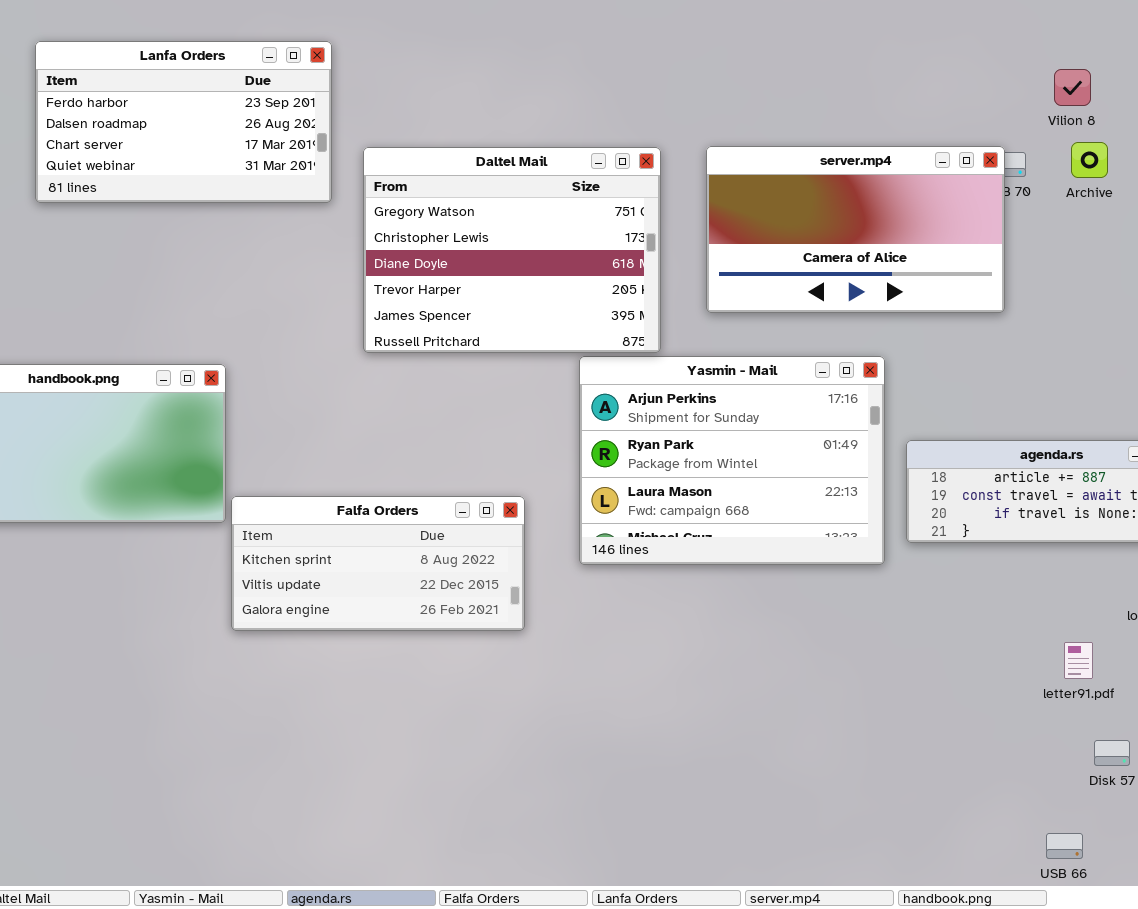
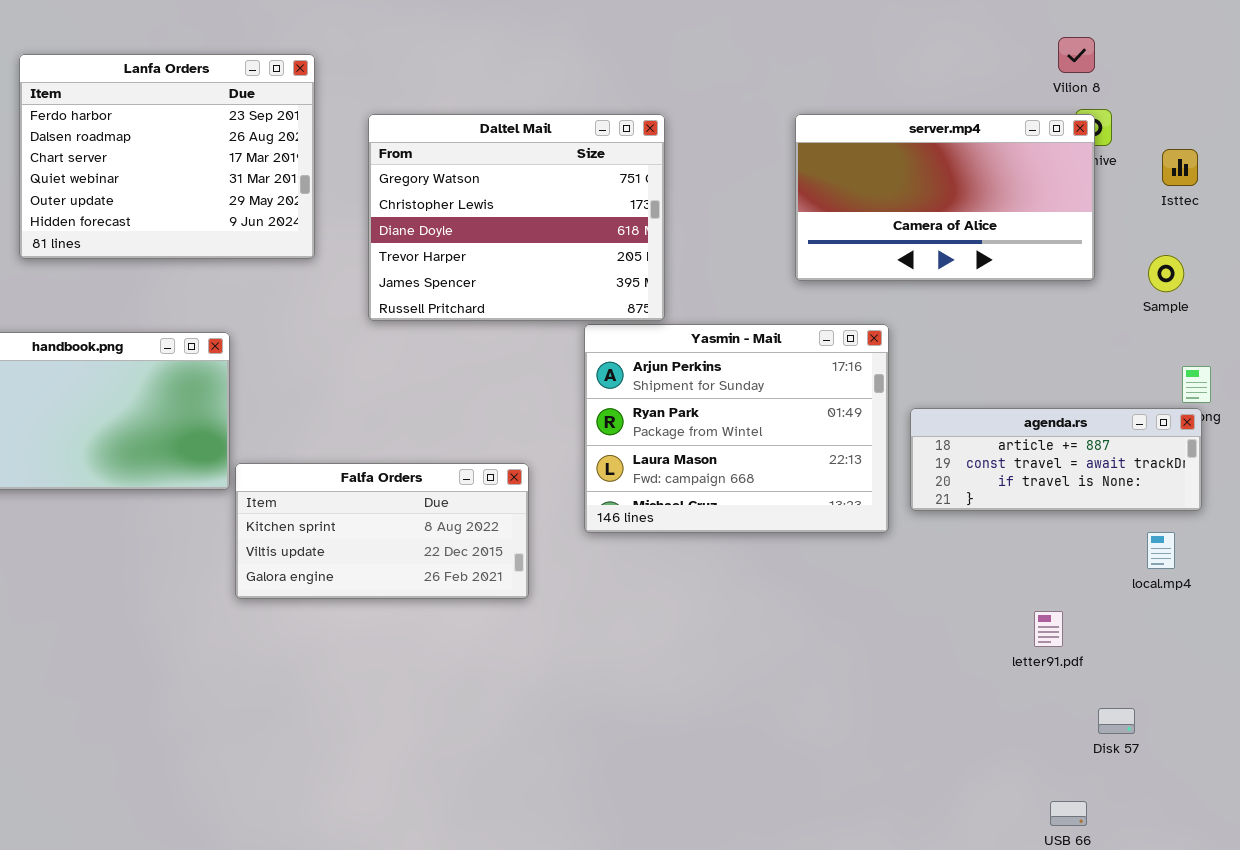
Lanfa Orders: [35,41,332,203] -> [19,54,315,259], moved, resized
server.mp4: [706,146,1005,313] -> [795,114,1095,281], moved
letter91.pdf: [1064,642,1093,679] -> [1034,611,1063,647], moved

